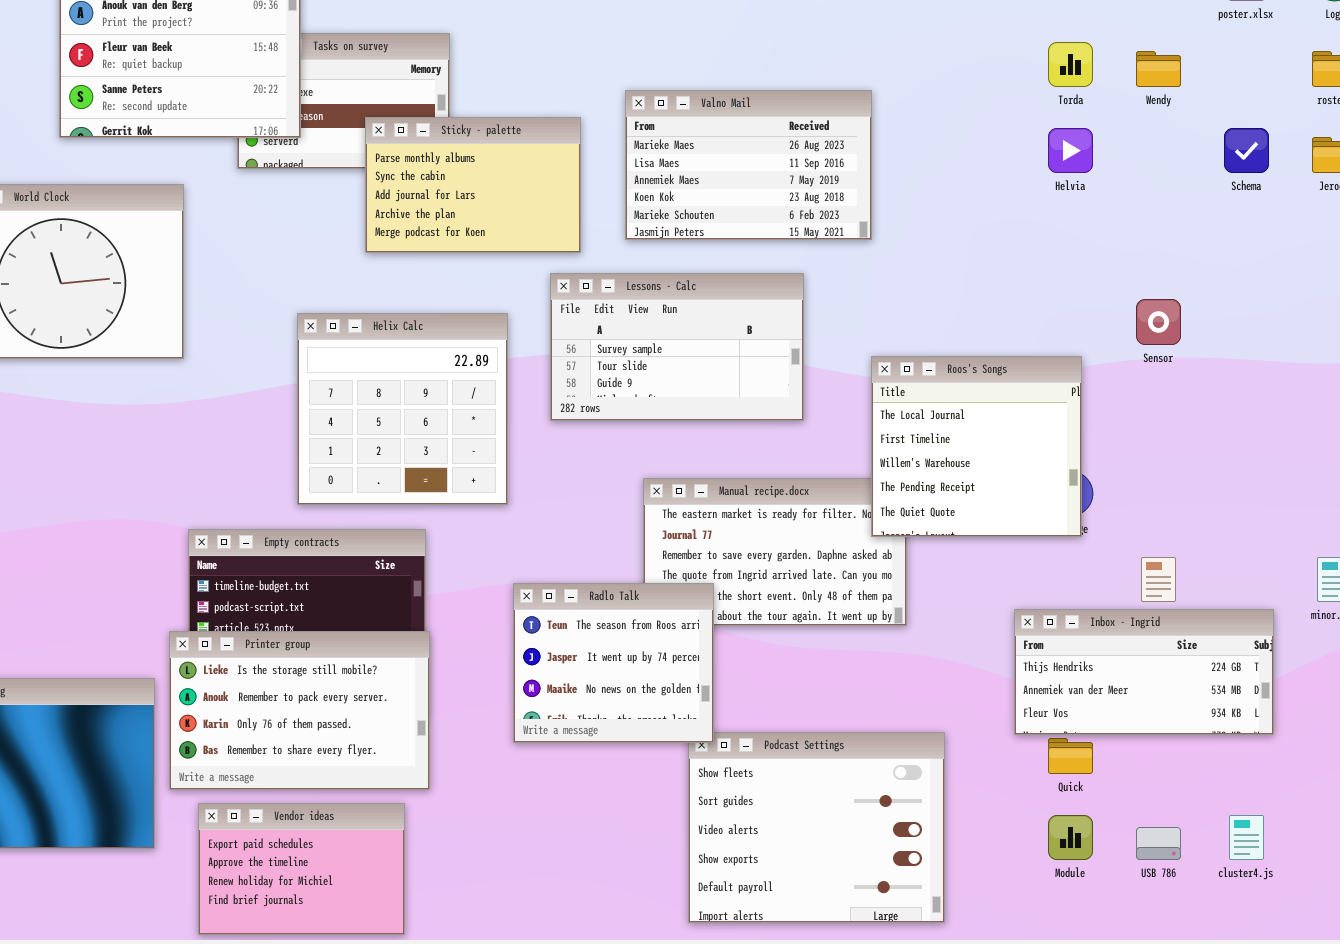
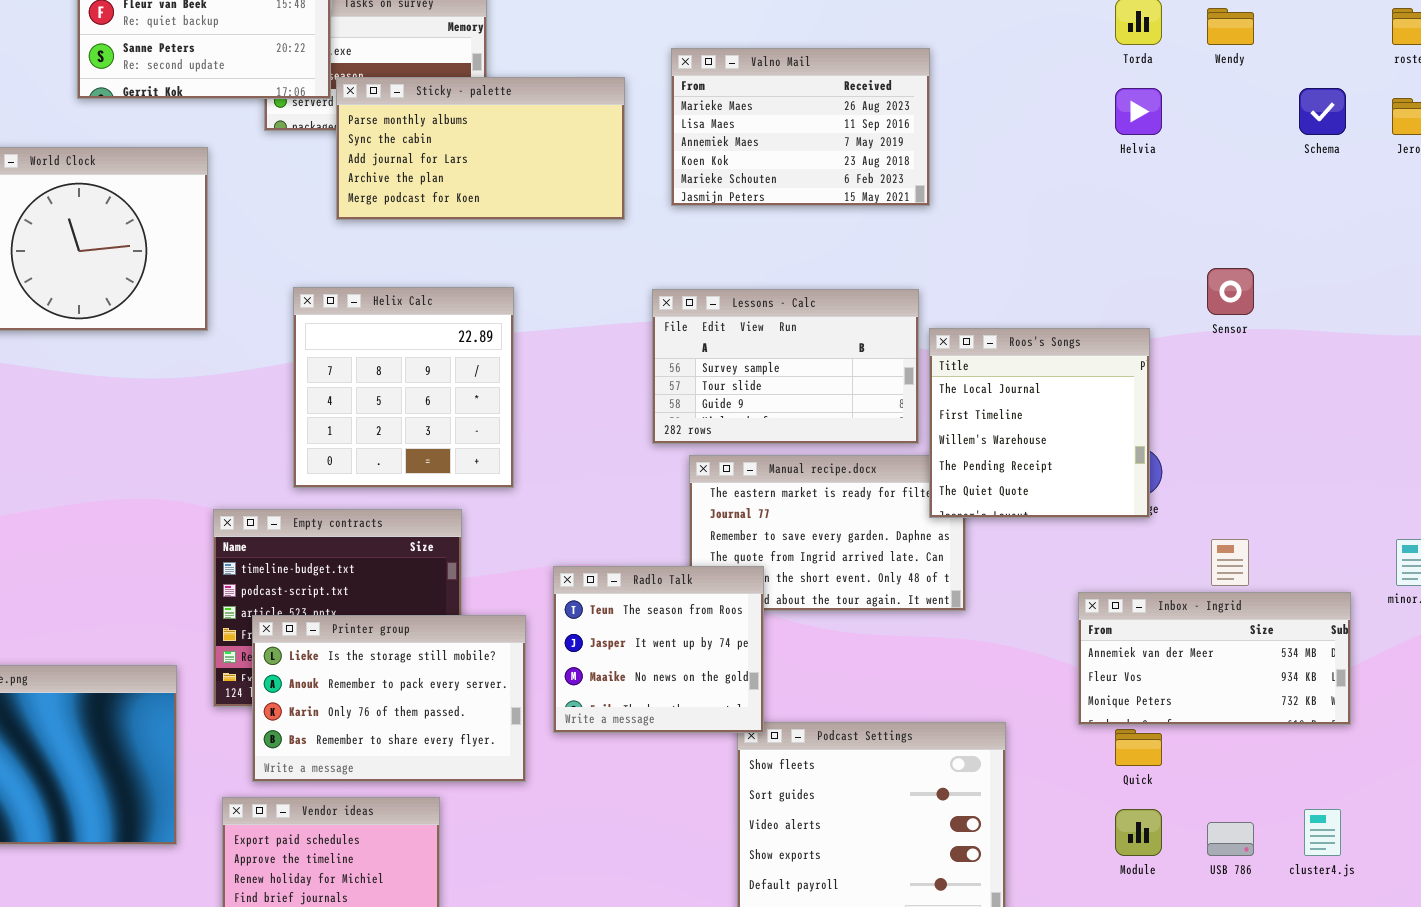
Sticky - palette: [365,117,581,253] -> [336,77,625,220], resized
Lessons - Calc: [550,273,804,421] -> [652,289,919,444], moved
Helix Calc: [297,313,508,505] -> [293,287,514,488], moved
Inbox - Ingrid: [1014,609,1274,735] -> [1078,592,1351,725], scrolled down 1 row
Printer group: [169,631,430,790] -> [252,615,526,782], moved

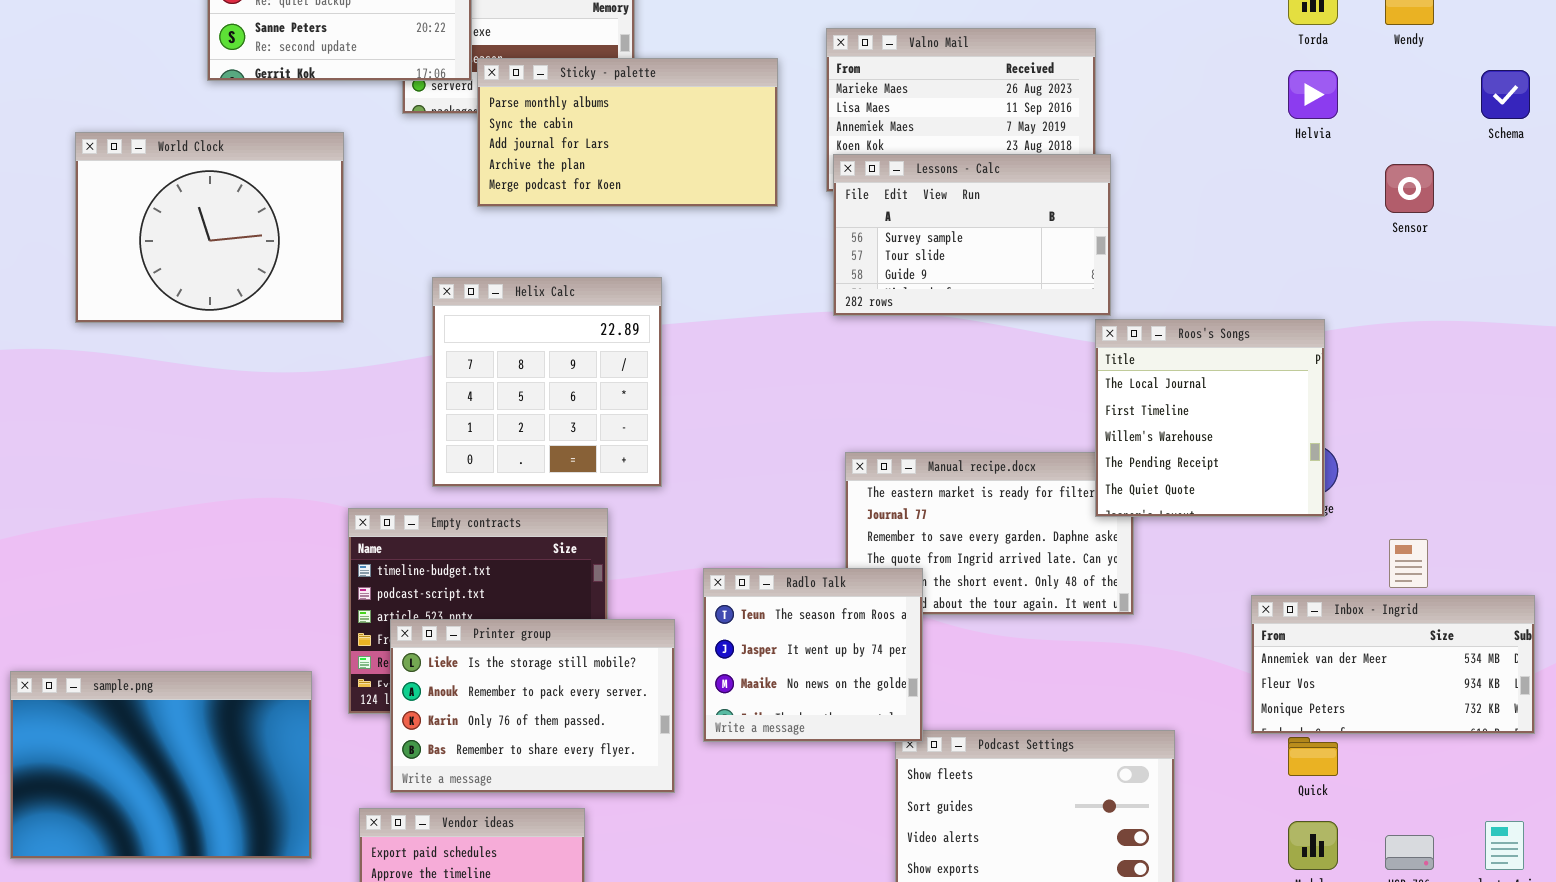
Sensor: [1207,268,1254,315] -> [1385,164,1434,213], moved
Lessons - Calc: [652,289,919,444] -> [833,154,1111,316], moved

